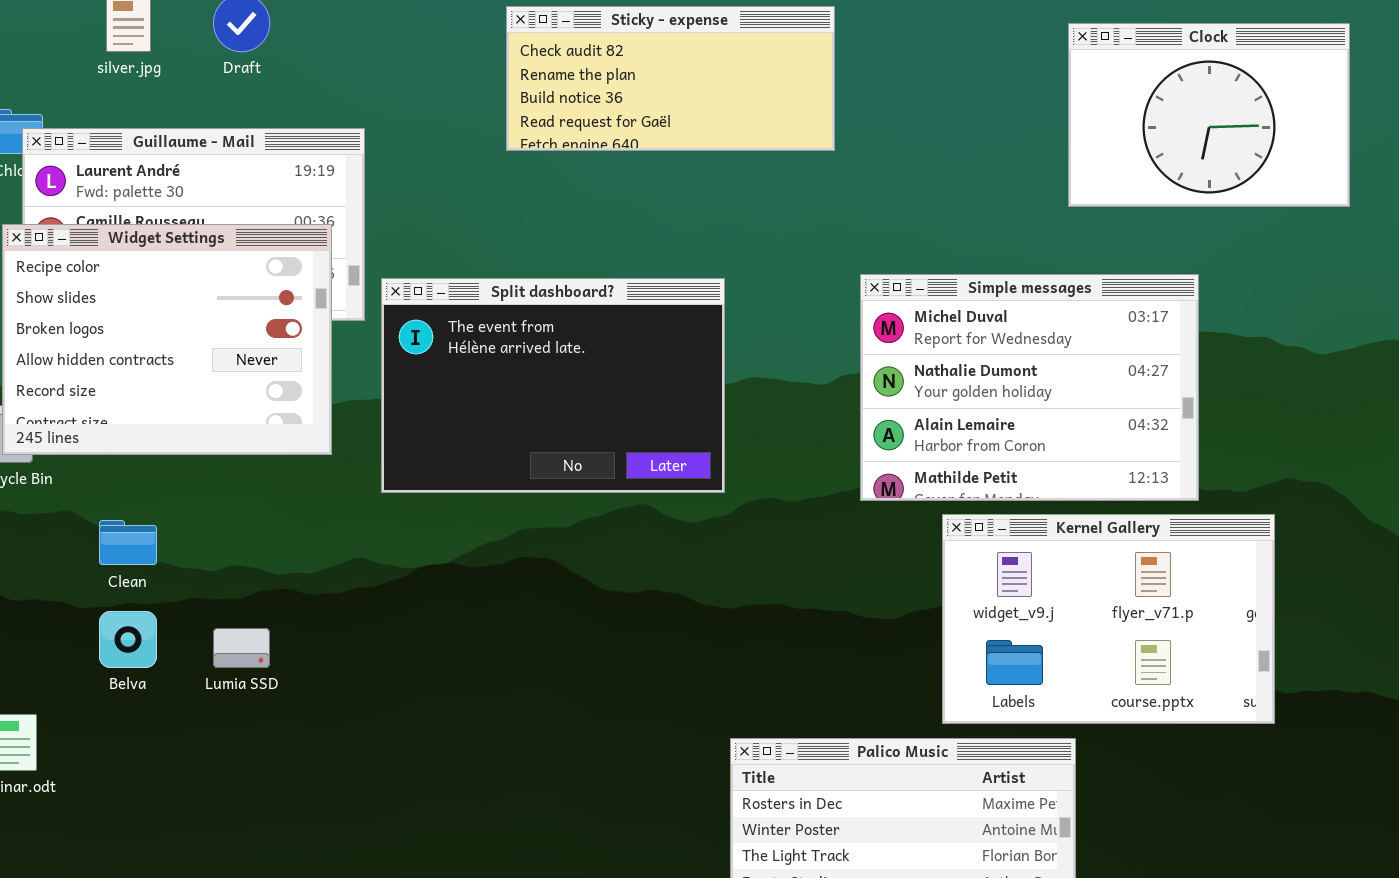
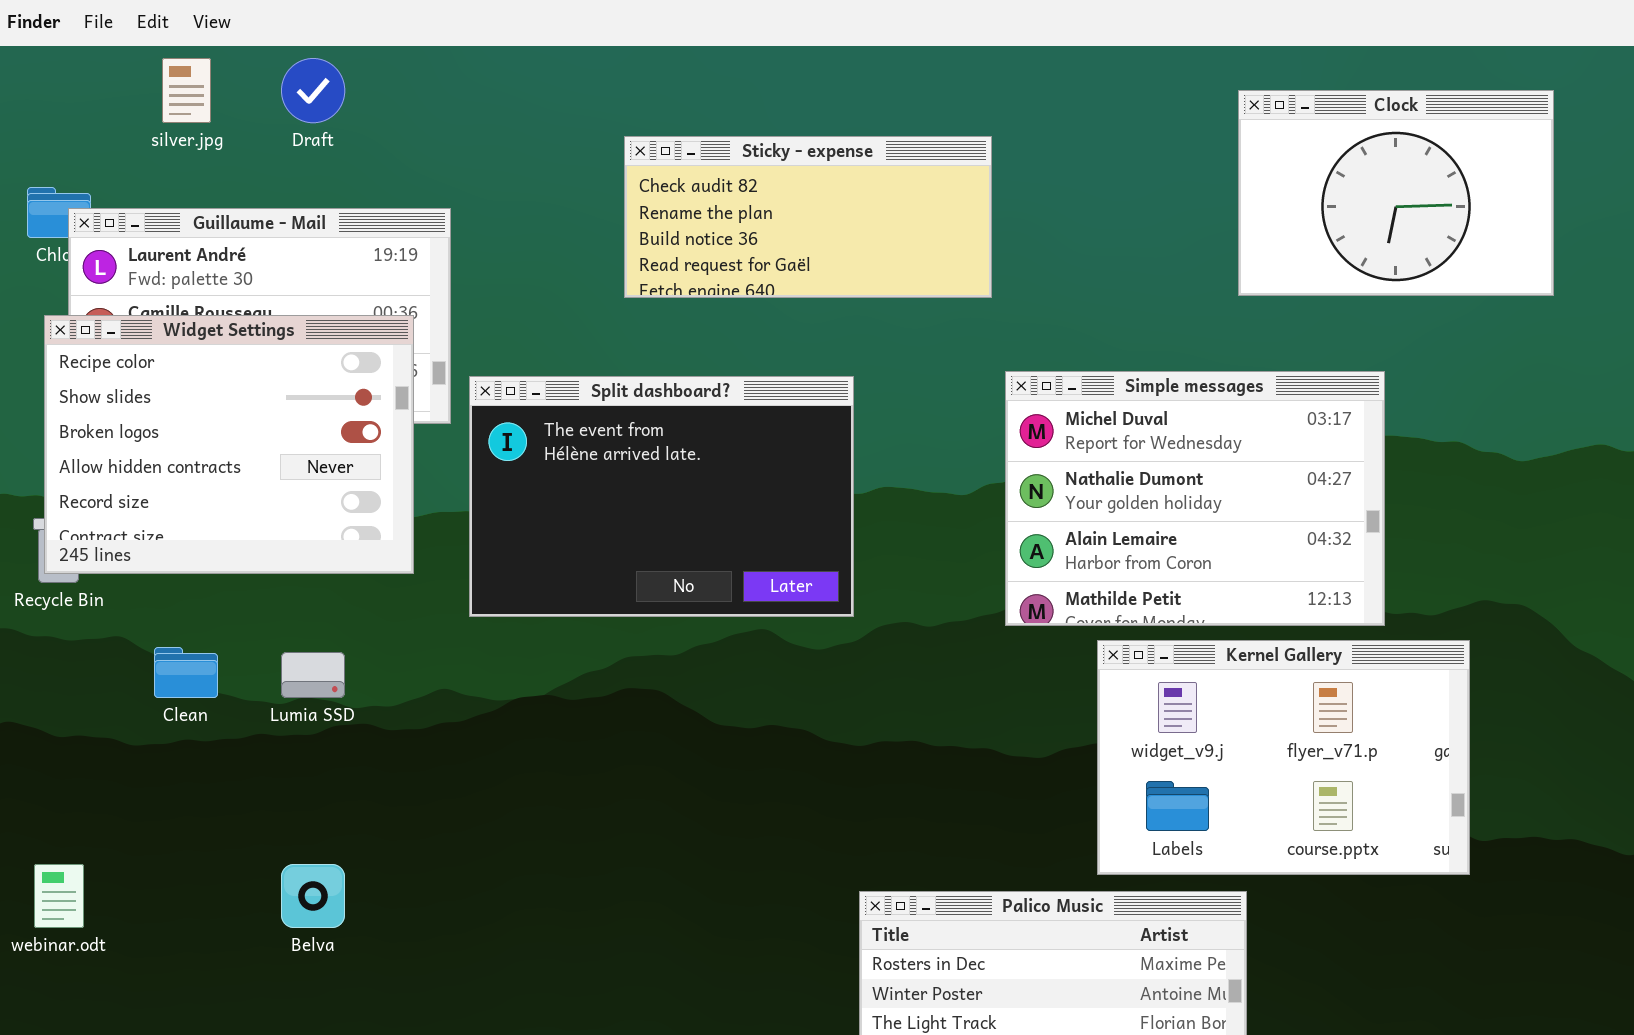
Sticky - expense: [506,6,835,151] -> [624,136,992,298], moved
Belva: [99,611,157,668] -> [281,864,345,928], moved
Lumia SSD: [213,628,270,668] -> [281,652,345,698], moved

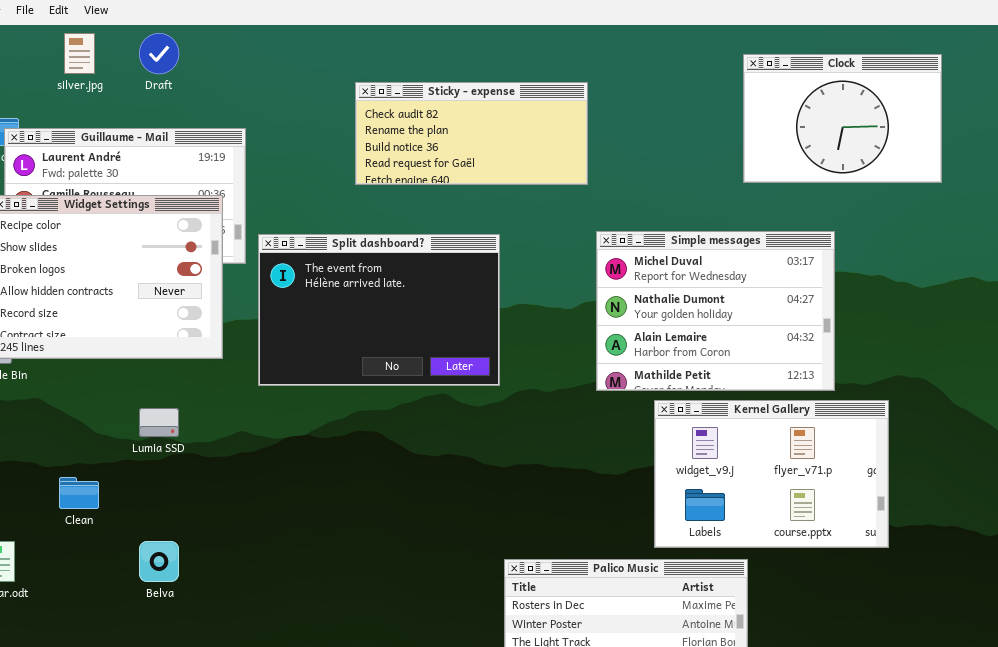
Clean: [154,647,218,698] -> [59,477,99,509], moved

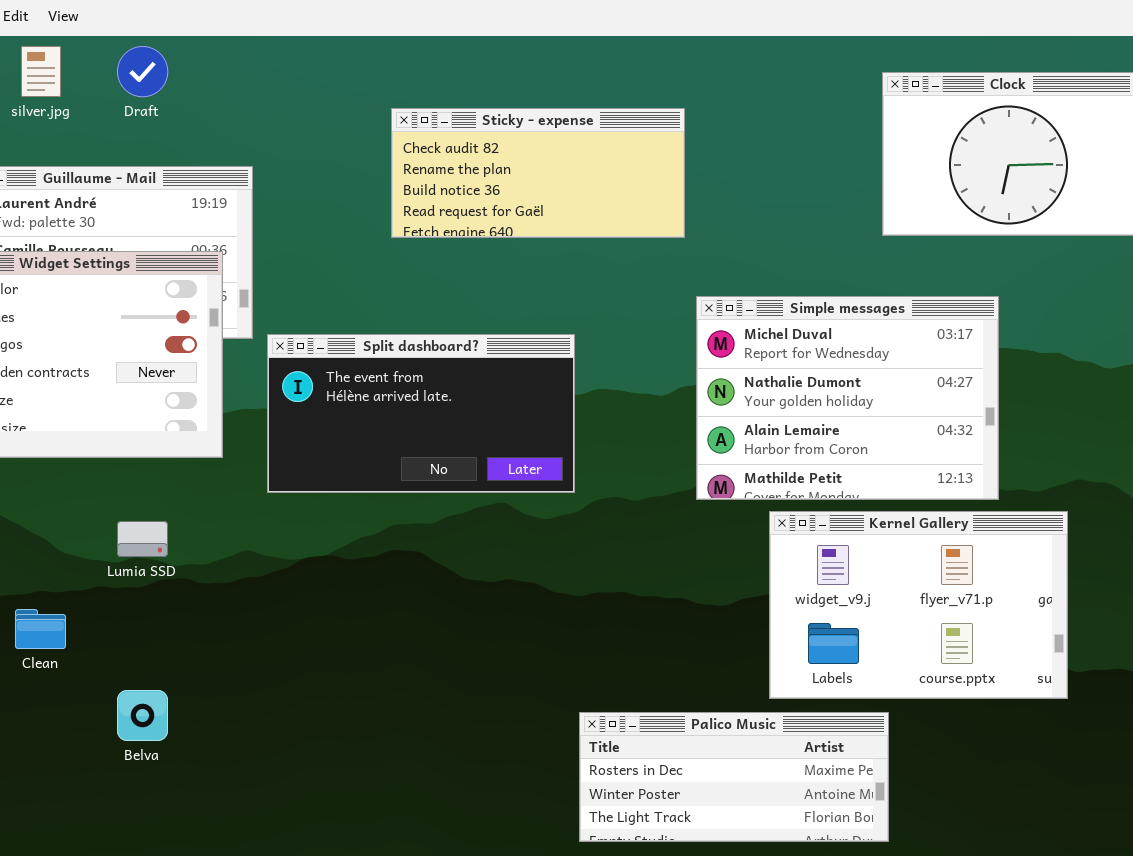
Split dashboard?: [258,234,500,386] -> [267,334,575,493], resized

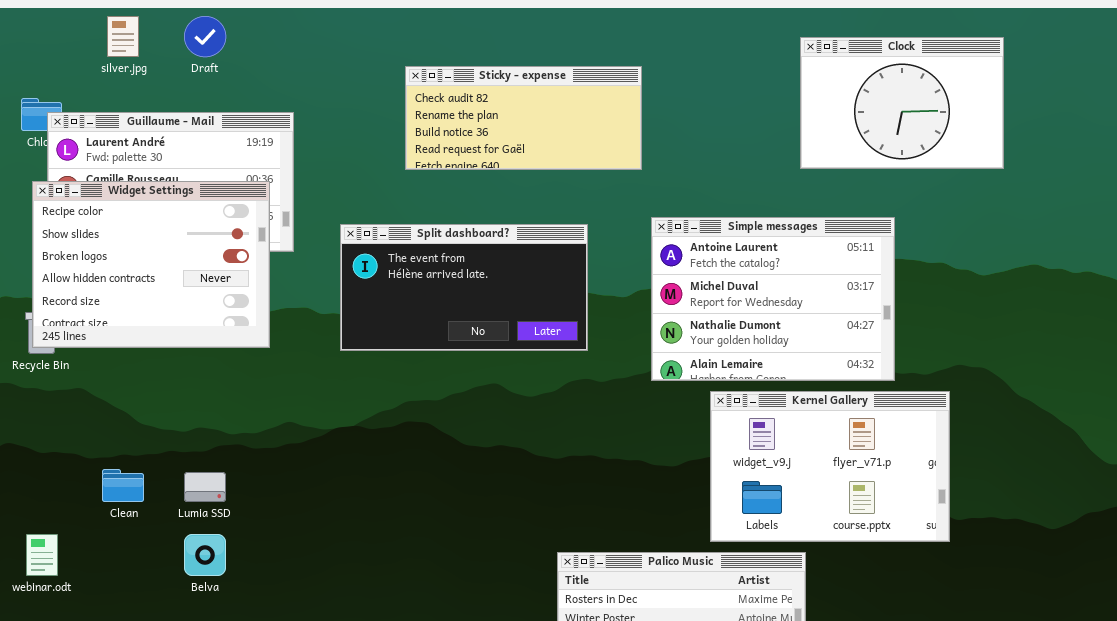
Simple messages: [696,296,999,500] -> [651,217,895,381], scrolled up 1 row
Split dashboard?: [267,334,575,493] -> [340,224,588,351], moved
Lumia SSD: [117,521,168,557] -> [184,472,226,502], moved

